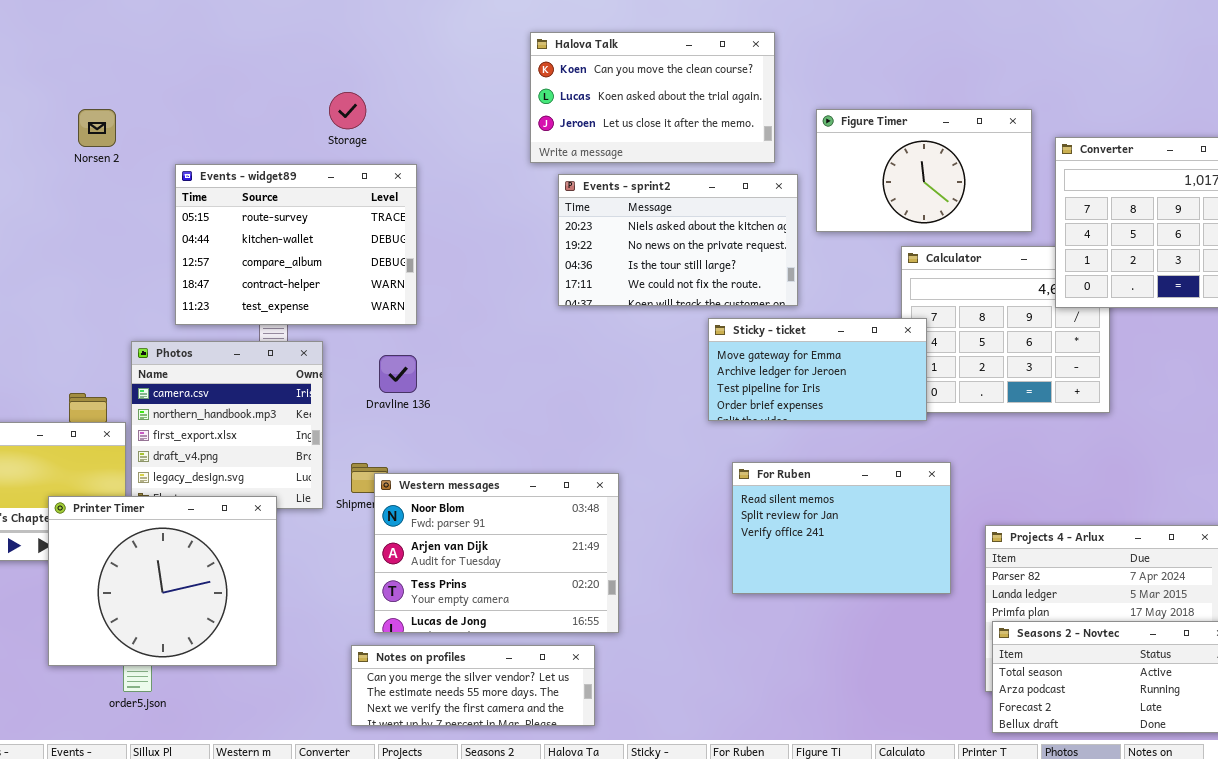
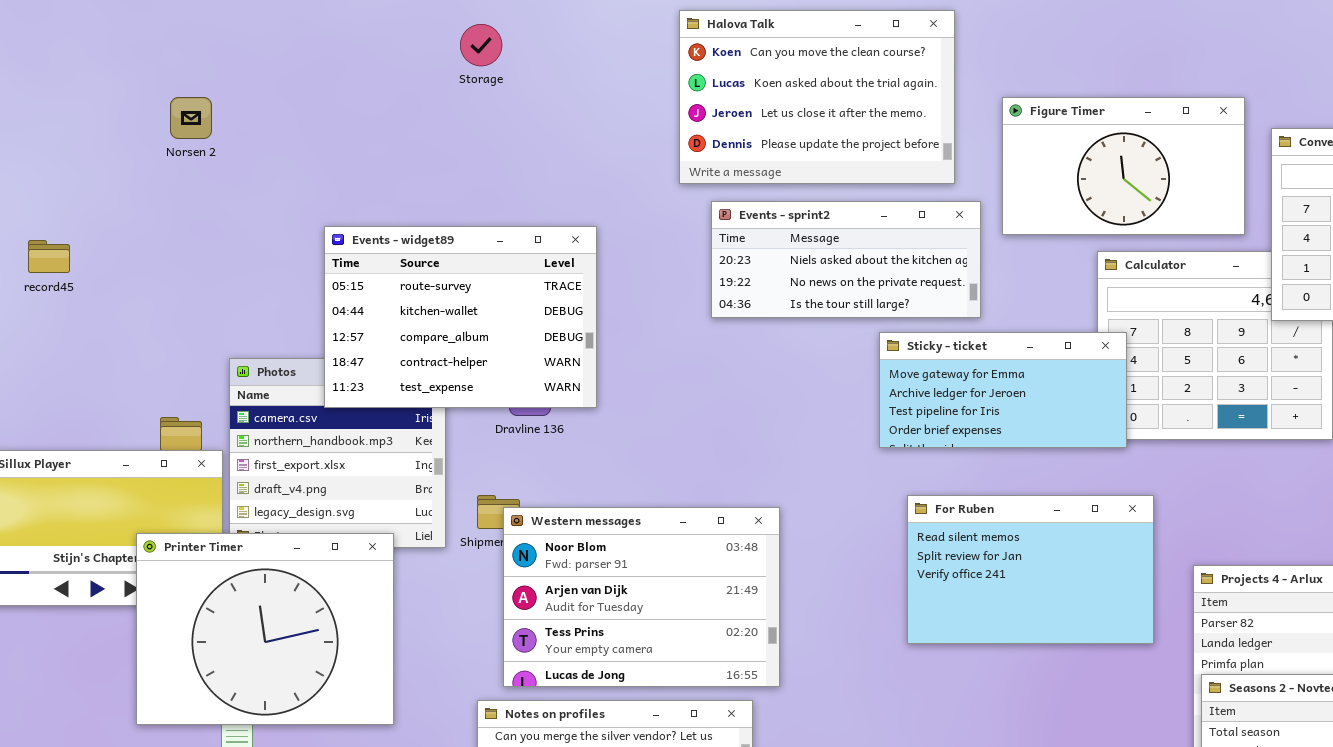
Halova Talk: [530,32,775,163] -> [679,10,955,184], resized
Storage: [329,92,366,129] -> [460,24,502,66], moved
Events - widget89: [175,164,417,325] -> [324,226,597,408], moved
Events - sprint2: [558,174,798,306] -> [711,201,981,318], resized

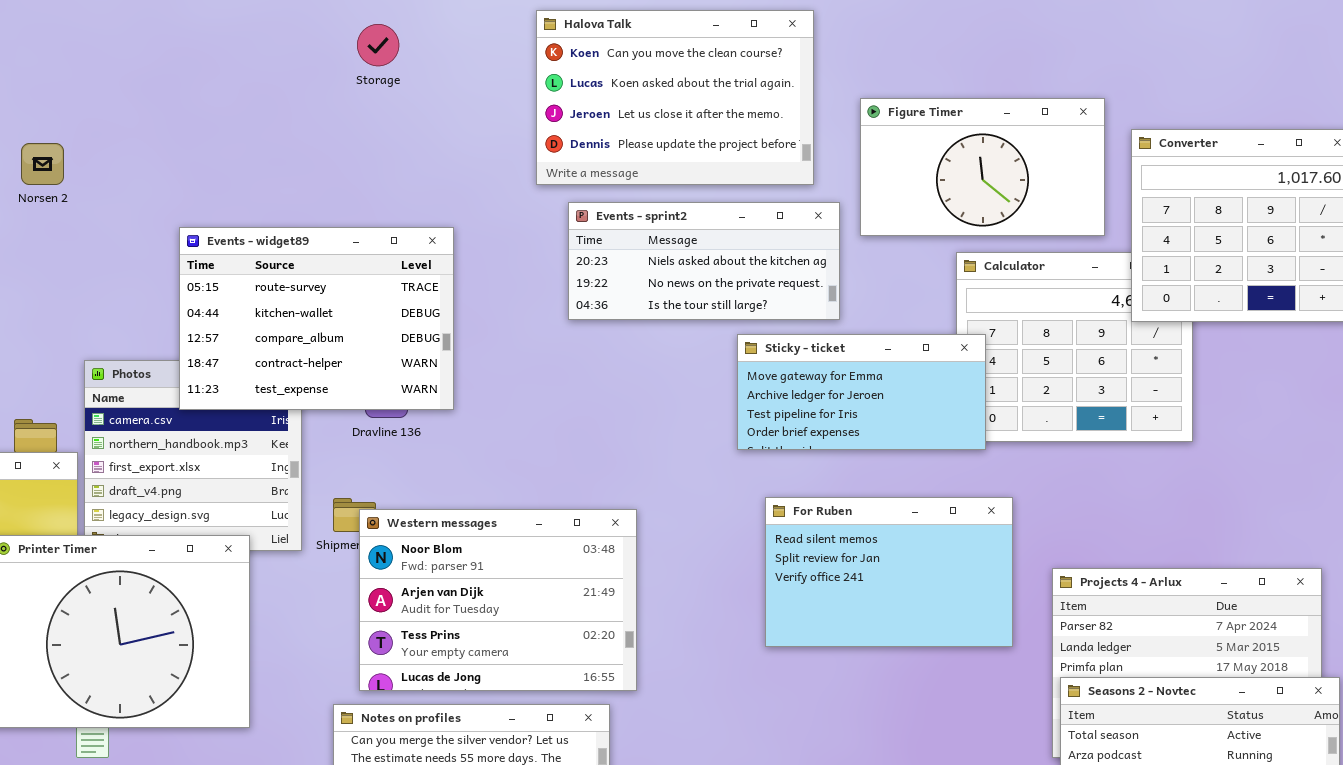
Storage: [460,24,502,66] -> [357,24,399,66], moved
Norsen 2: [170,97,212,139] -> [21,143,64,185], moved

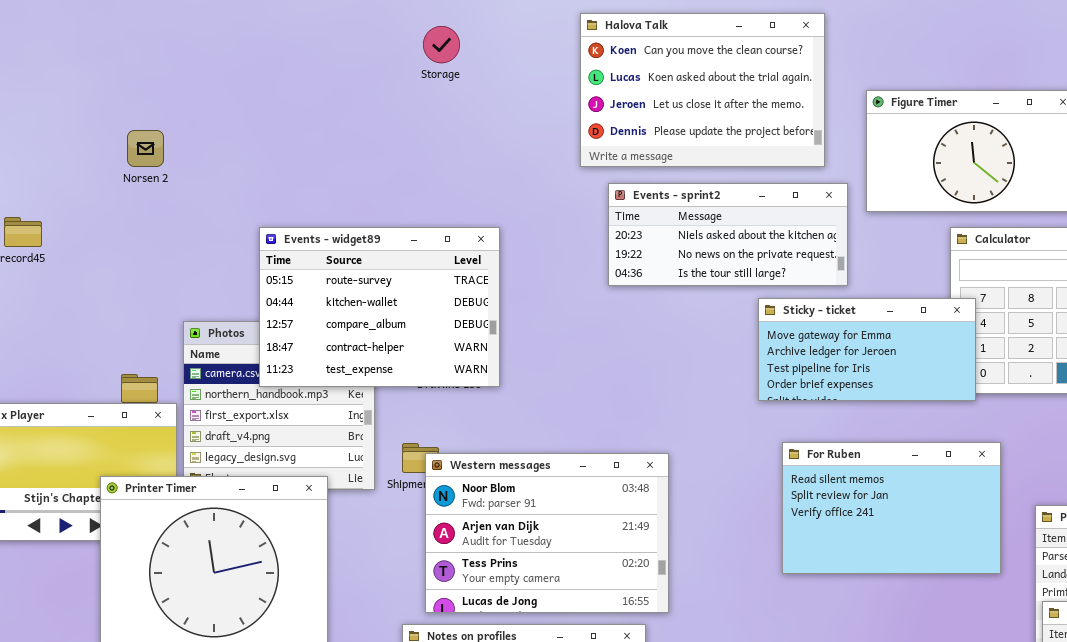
Events - widget89: [179,227,454,410] -> [259,227,500,387], moved

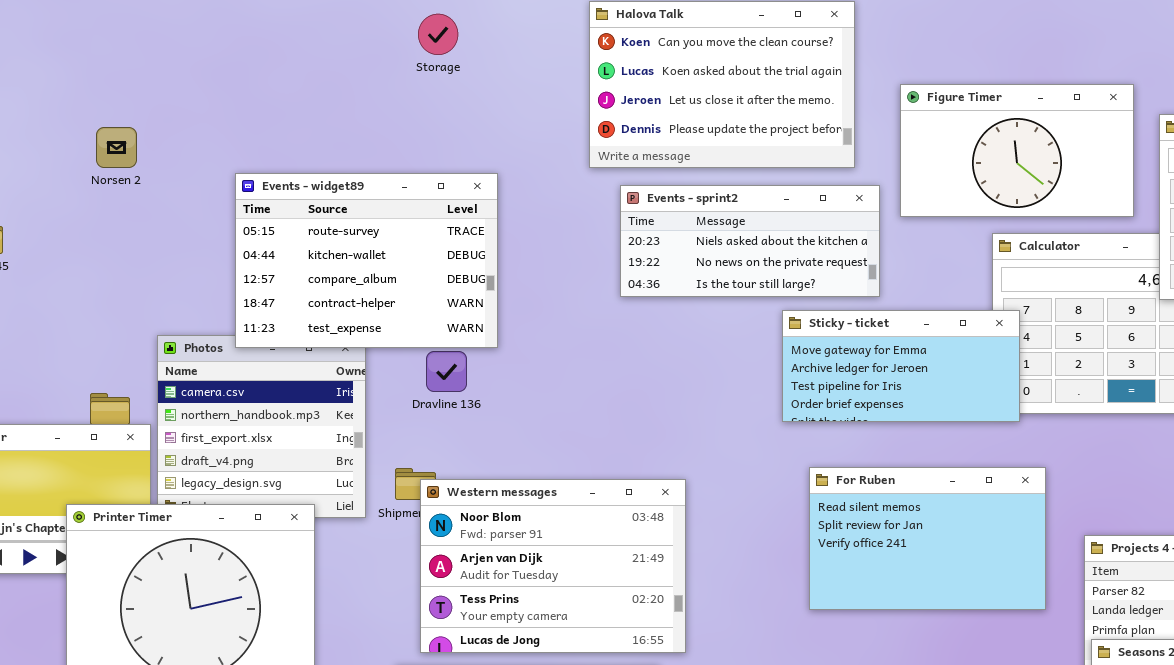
Events - widget89: [259,227,500,387] -> [235,173,498,348], moved

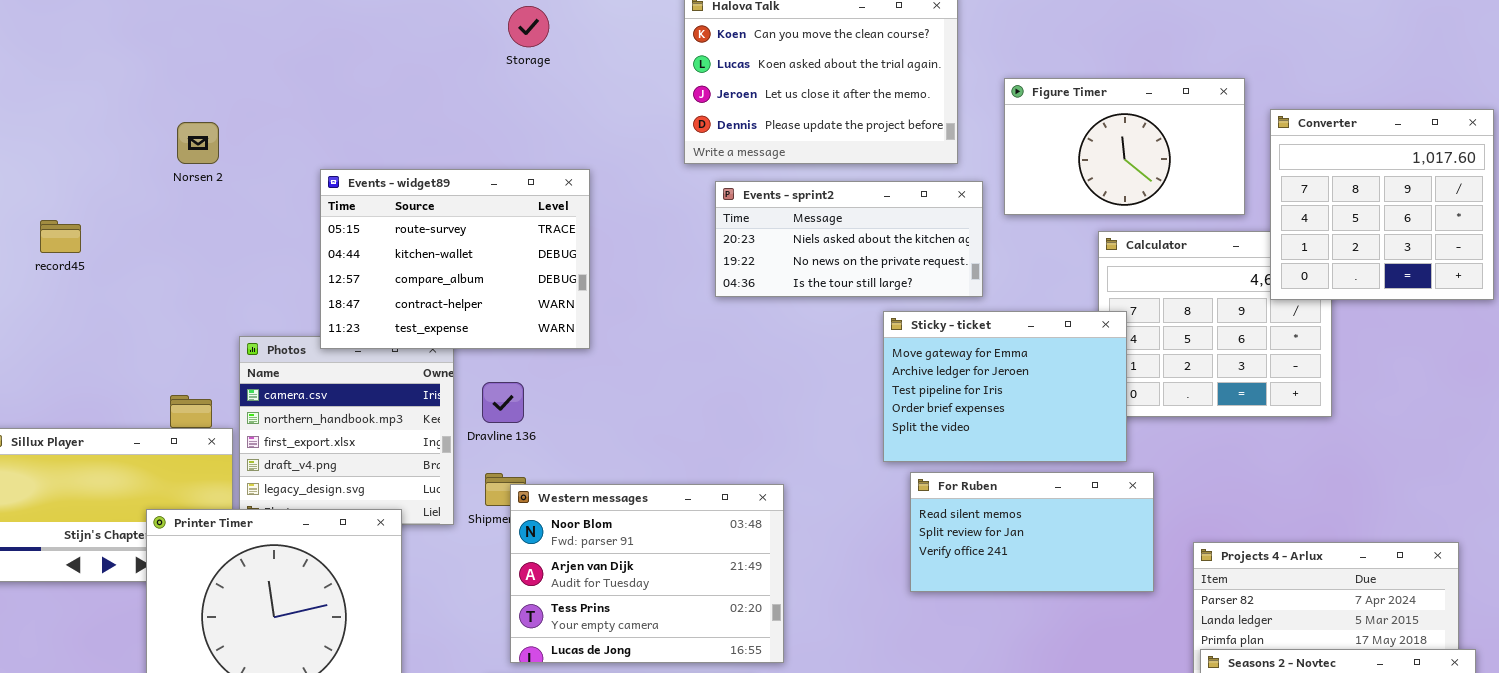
Sticky - ticket: [782,310,1020,422] -> [883,311,1127,462], resized
Dravline 136: [426,351,467,392] -> [482,382,524,423], moved
For Ruben: [809,467,1046,610] -> [910,472,1154,592], resized

